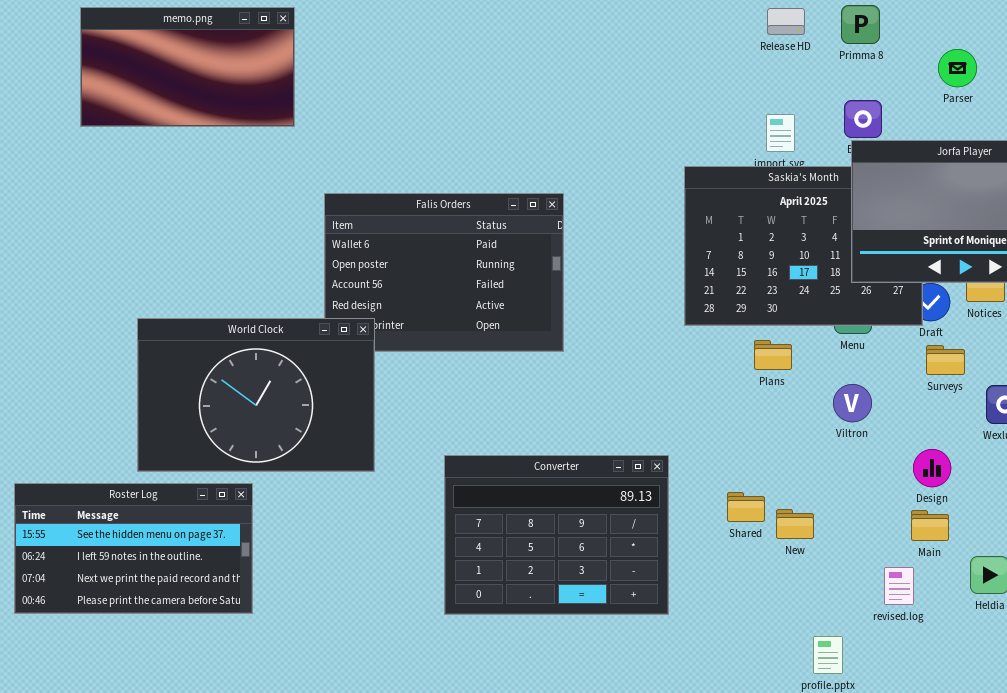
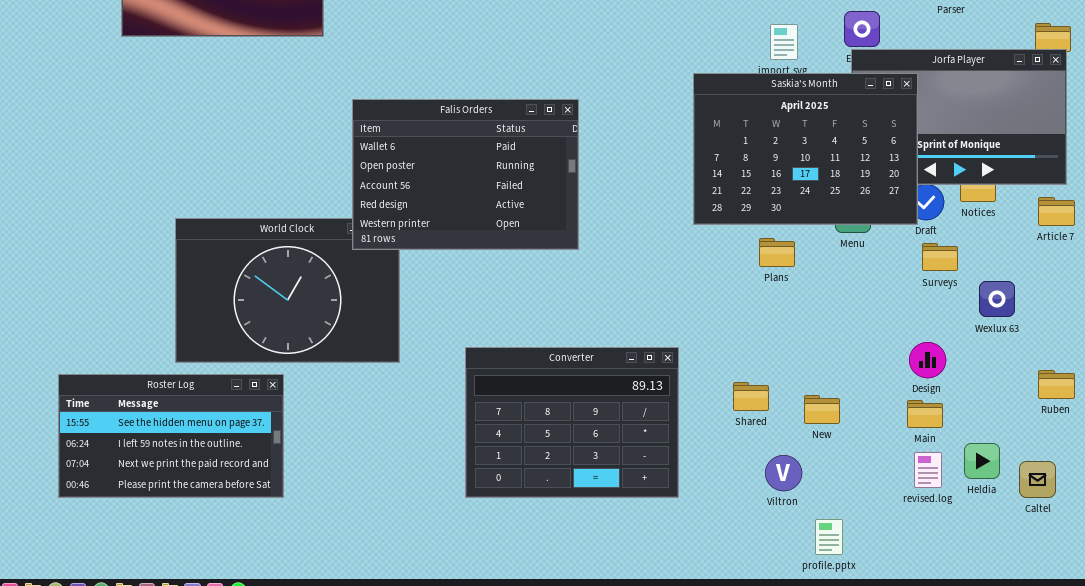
Saskia's Month: [684,166,923,326] -> [693,73,918,225], raised
Falis Orders: [324,193,564,352] -> [352,99,579,250], raised
Viltron: [833,384,872,422] -> [765,455,802,491], moved
New: [776,509,814,539] -> [804,395,840,424], moved
revised.log: [884,567,914,605] -> [914,452,942,488], moved

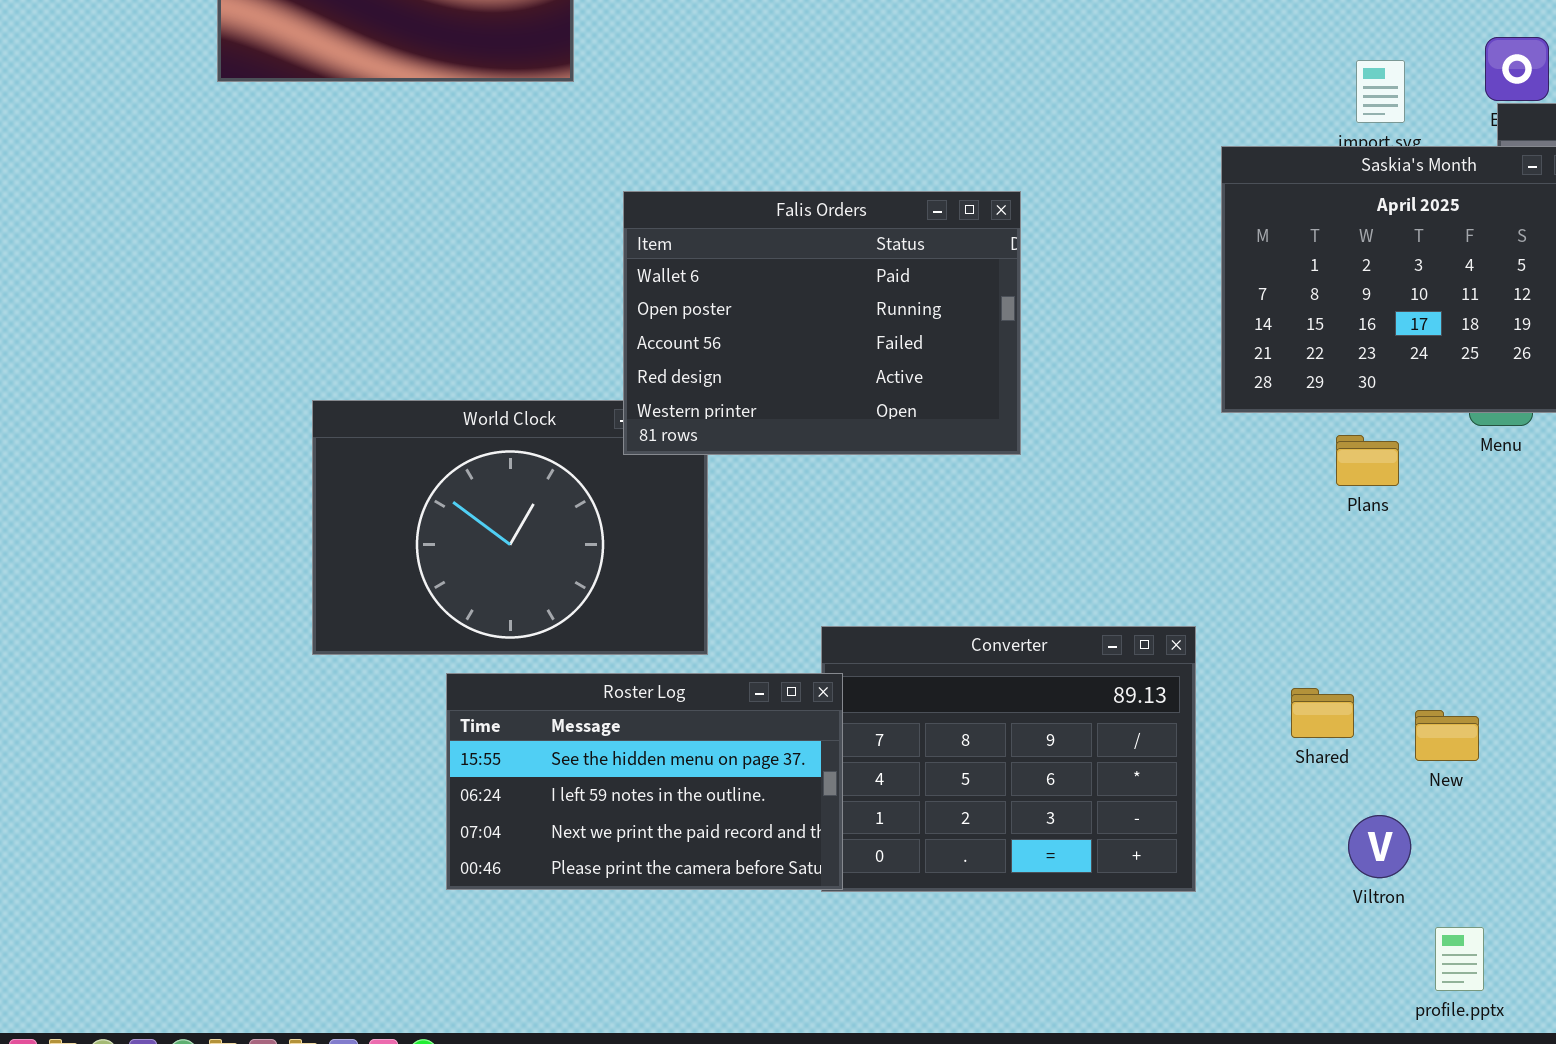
Roster Log: [58,374,284,498] -> [446,673,843,890], moved

